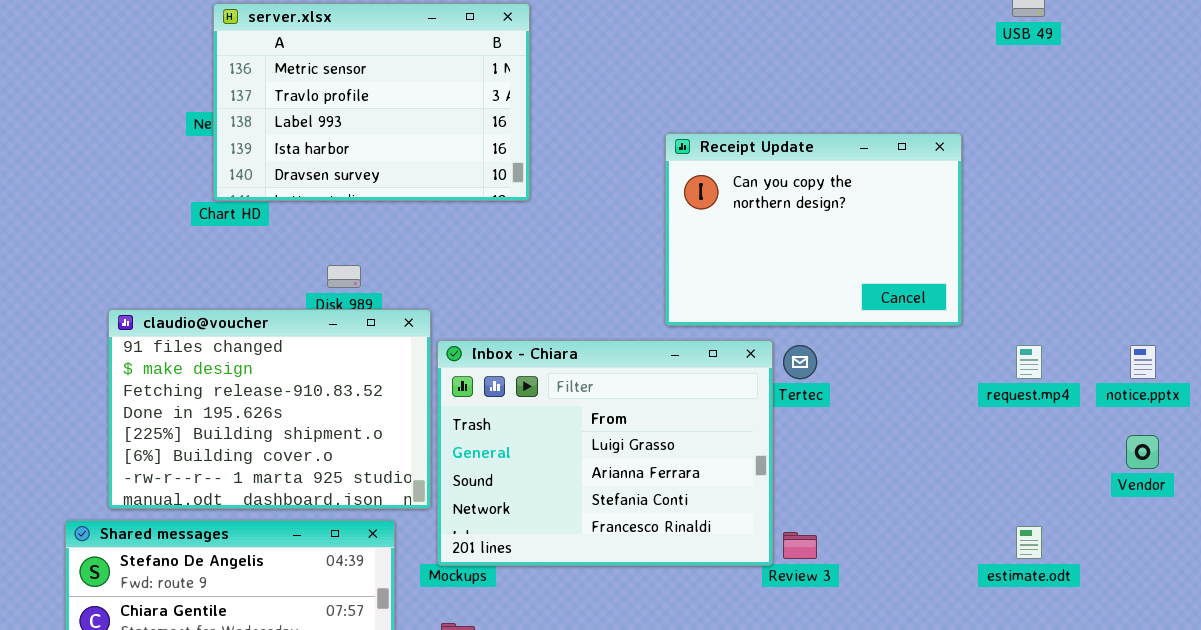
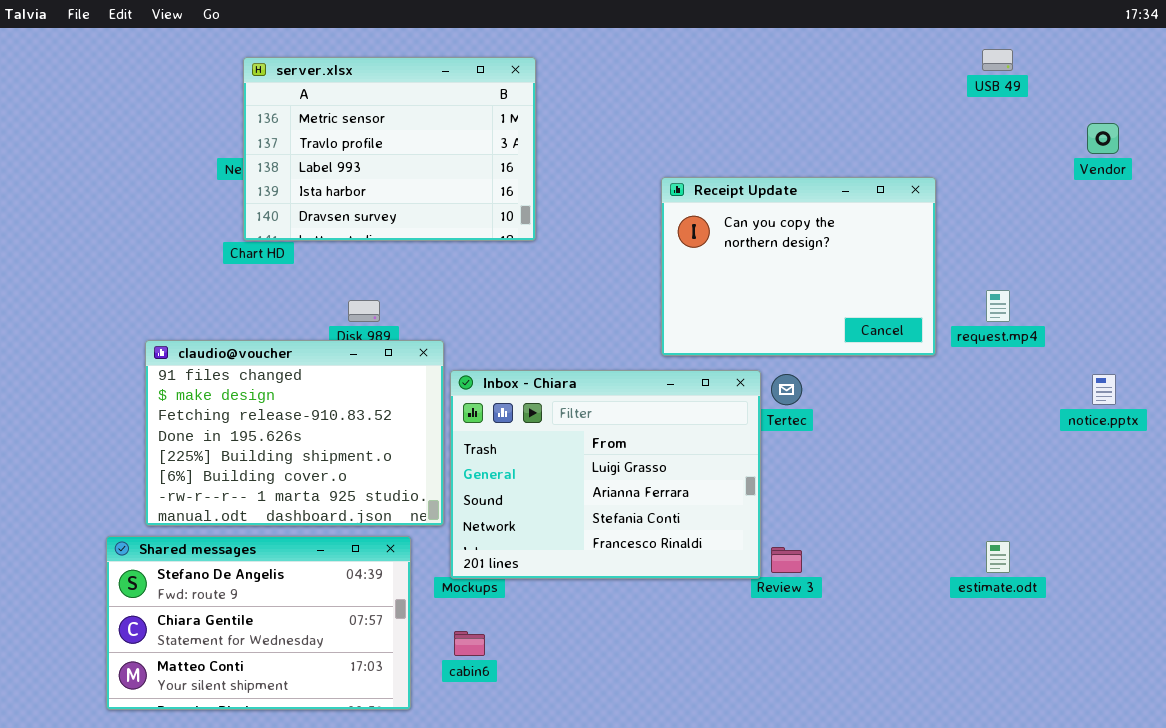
request.mp4: [1016,345,1042,379] -> [986,290,1010,322], moved
Vendor: [1126,435,1159,469] -> [1087,123,1119,154], moved

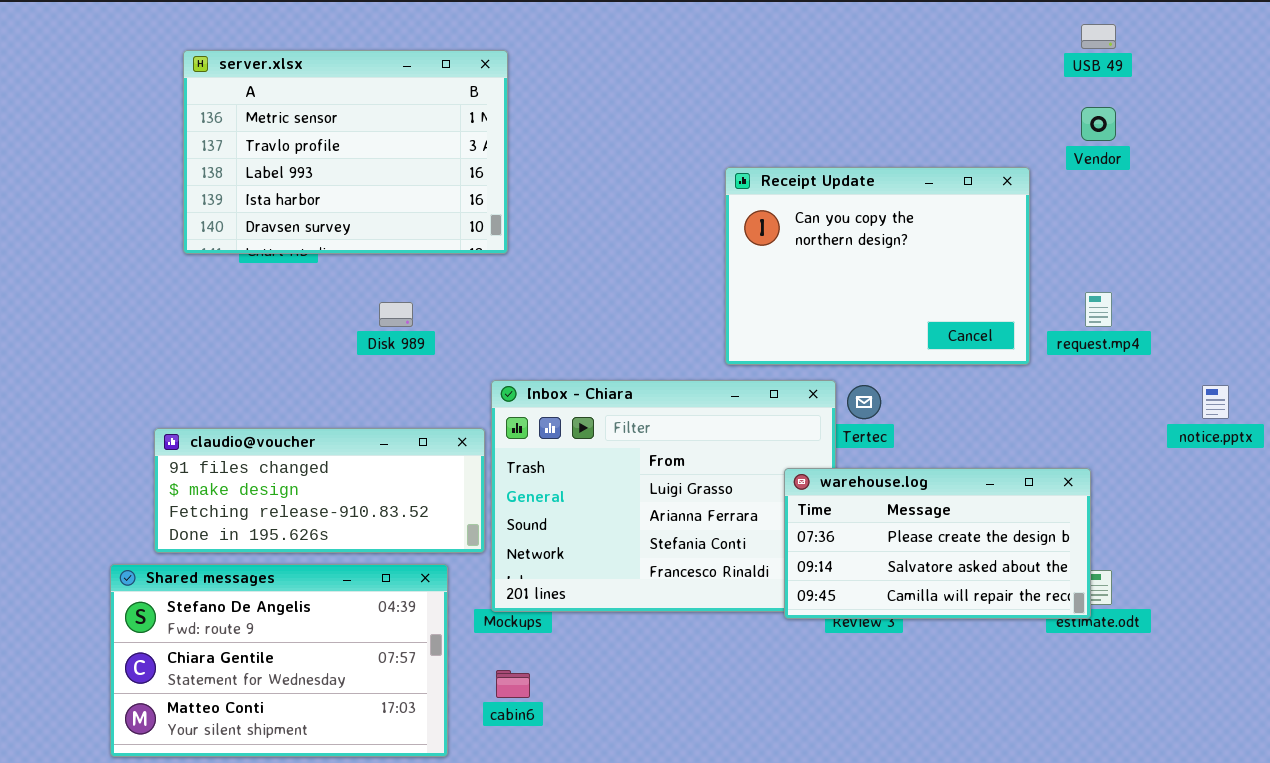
server.xlsx: [243,57,536,241] -> [183,50,508,254], moved
Vendor: [1087,123,1119,154] -> [1081,107,1116,141], moved
claudio@voucher: [145,340,444,526] -> [154,428,485,553], resized
warehouse.log: none -> [784,468,1091,619], opened

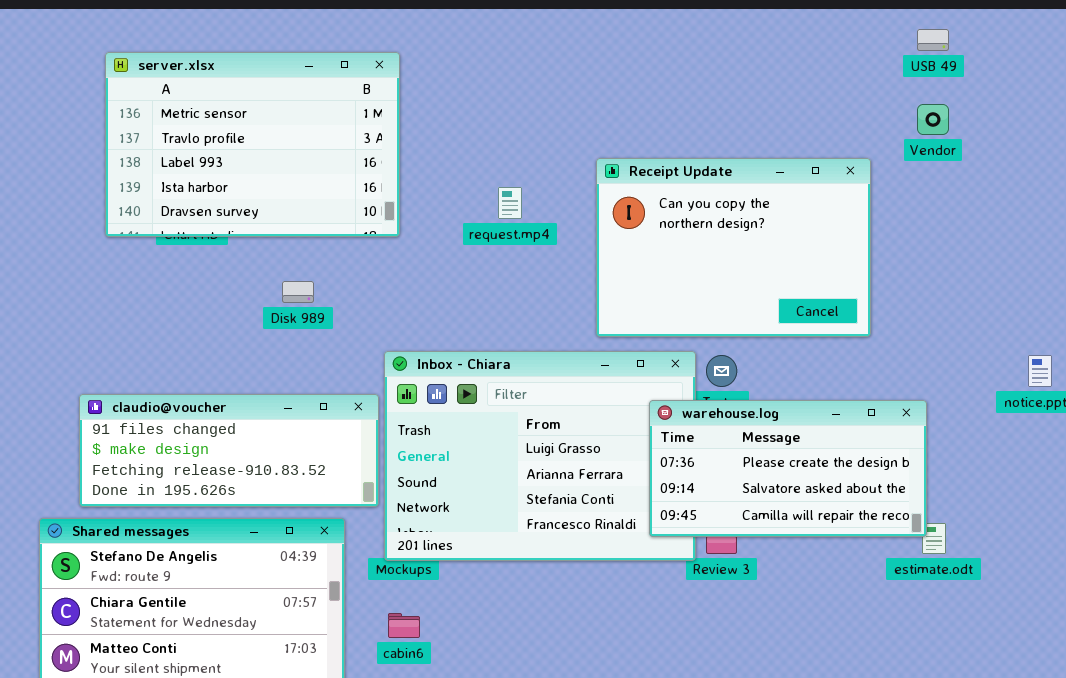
request.mp4: [1085,292,1112,327] -> [498,187,522,219], moved
warehouse.log: [784,468,1091,619] -> [649,400,927,537], moved

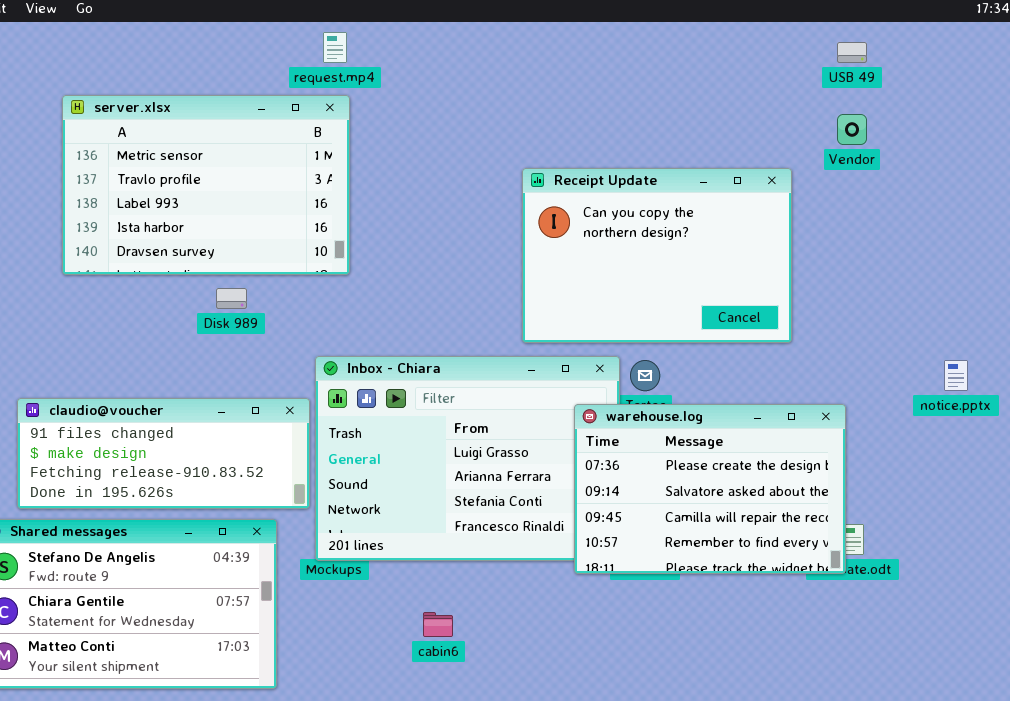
server.xlsx: [105,52,400,237] -> [62,95,350,275], moved
request.mp4: [498,187,522,219] -> [323,32,347,63], moved
warehouse.log: [649,400,927,537] -> [574,404,846,574], resized
cabin6: [388,613,420,638] -> [423,612,453,637], moved

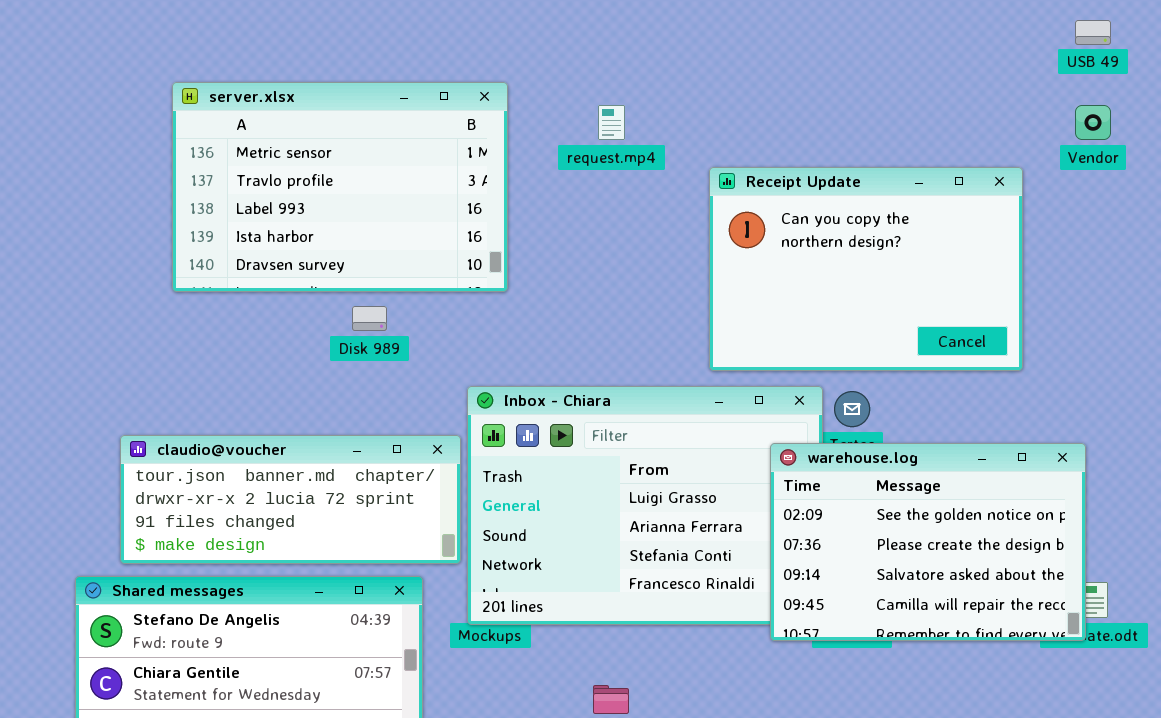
request.mp4: [323,32,347,63] -> [598,105,625,140], moved
claudio@voucher: [17,398,310,509] -> [120,435,461,564], scrolled up 2 rows
warehouse.log: [574,404,846,574] -> [770,443,1086,641], scrolled up 1 row

